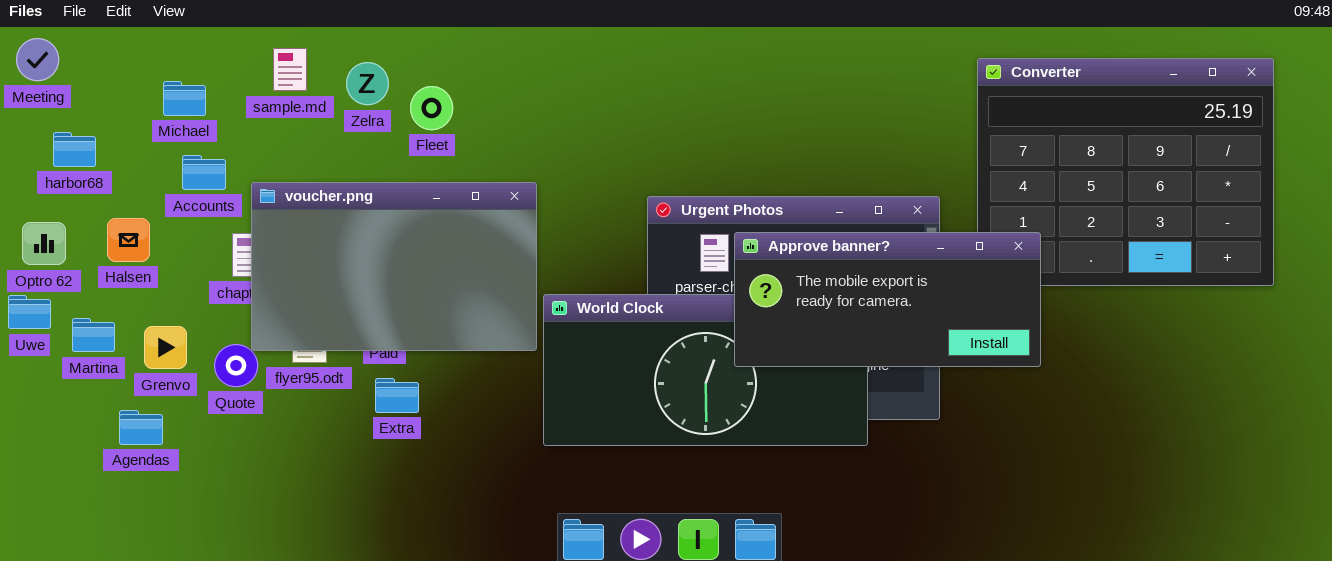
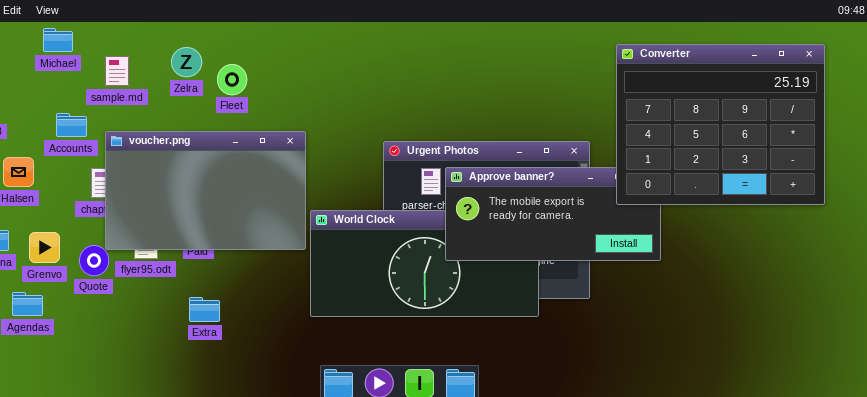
sample.md: [273,48,307,91] -> [105,56,129,86], moved
Converter: [977,58,1274,286] -> [616,44,825,205], raised
Michael: [163,81,206,116] -> [43,28,73,52], moved
Extra: [375,378,419,413] -> [189,297,220,322], moved

